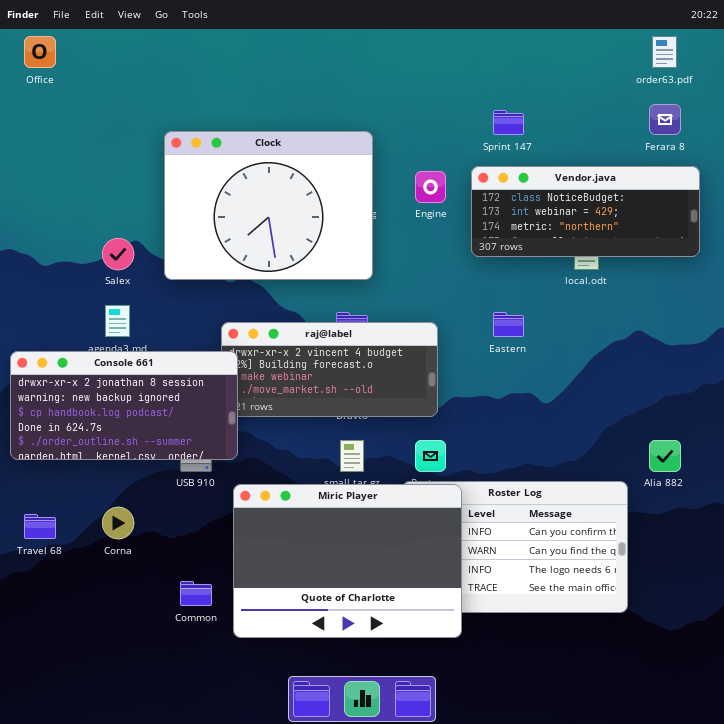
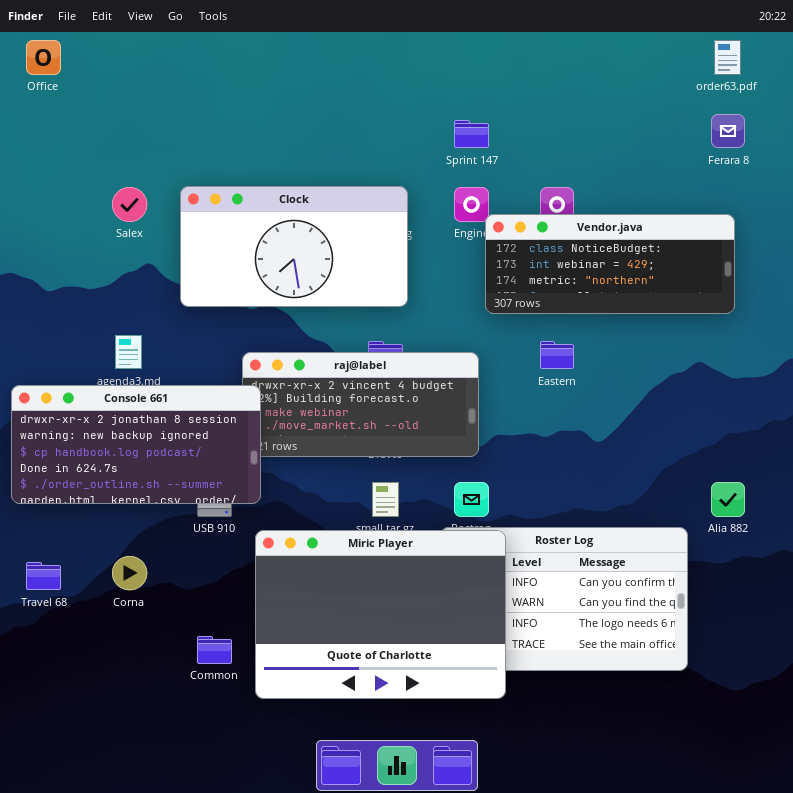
Sprint 147: [493,110,524,135] -> [454,120,489,148], moved
Clock: [164,131,373,280] -> [180,186,408,307], resized
Vendor.java: [471,166,700,257] -> [485,214,735,314], moved
Salex: [102,238,134,270] -> [112,187,147,222], moved

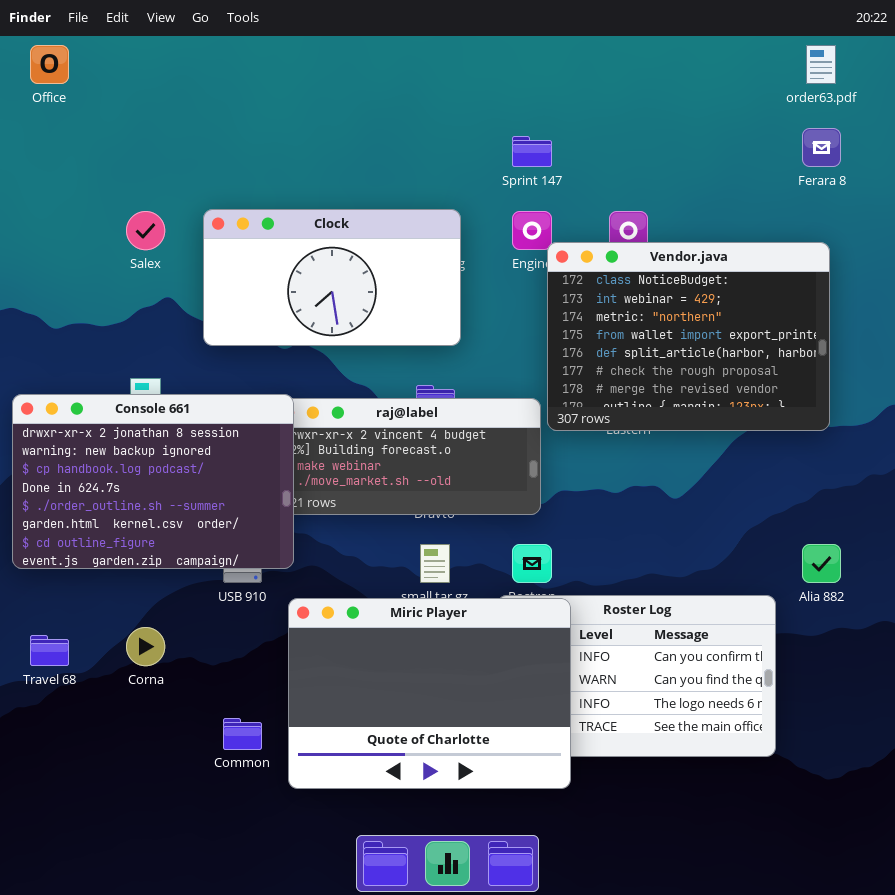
Vendor.java: [485,214,735,314] -> [547,242,830,431], resized
Console 661: [11,385,261,504] -> [12,394,294,569], resized

